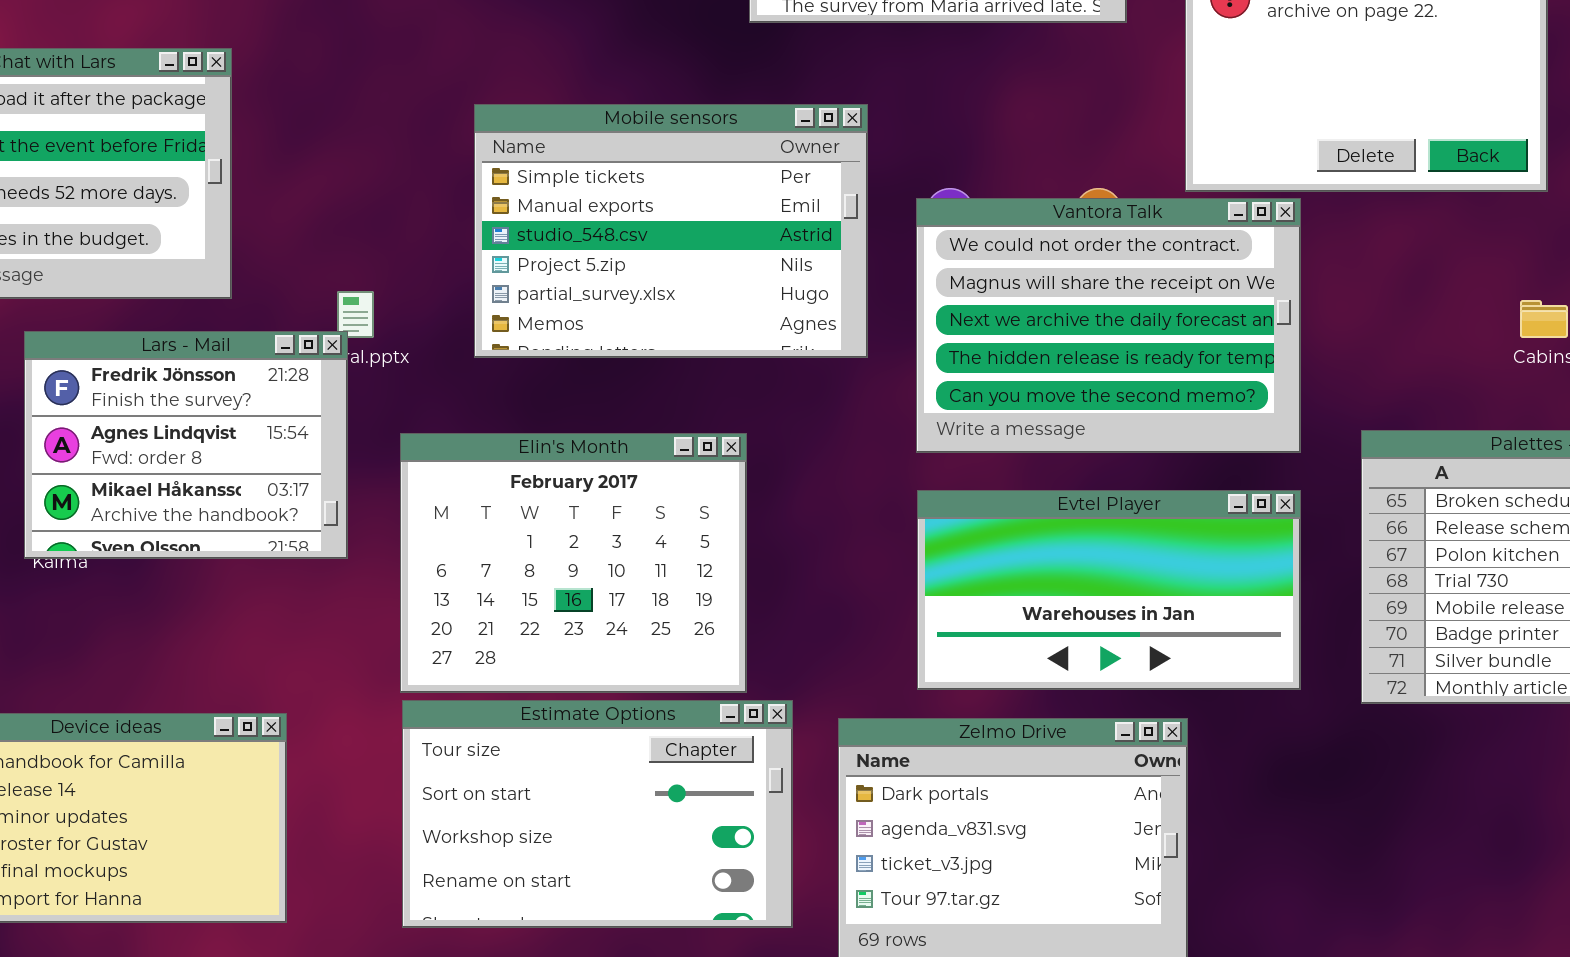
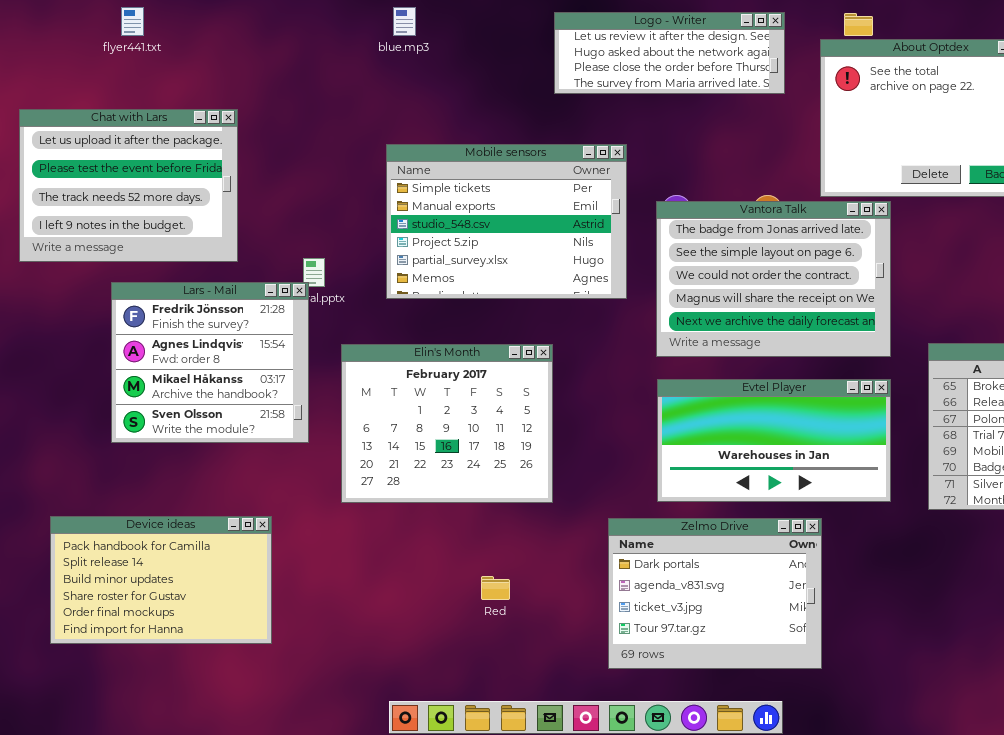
Vantora Talk: [916,198,1301,453] -> [656,201,891,357], scrolled up 2 rows
Lars - Mail: [24,331,348,559] -> [111,282,309,443], resized
Estimate Options: [402,700,793,928] -> none, closed

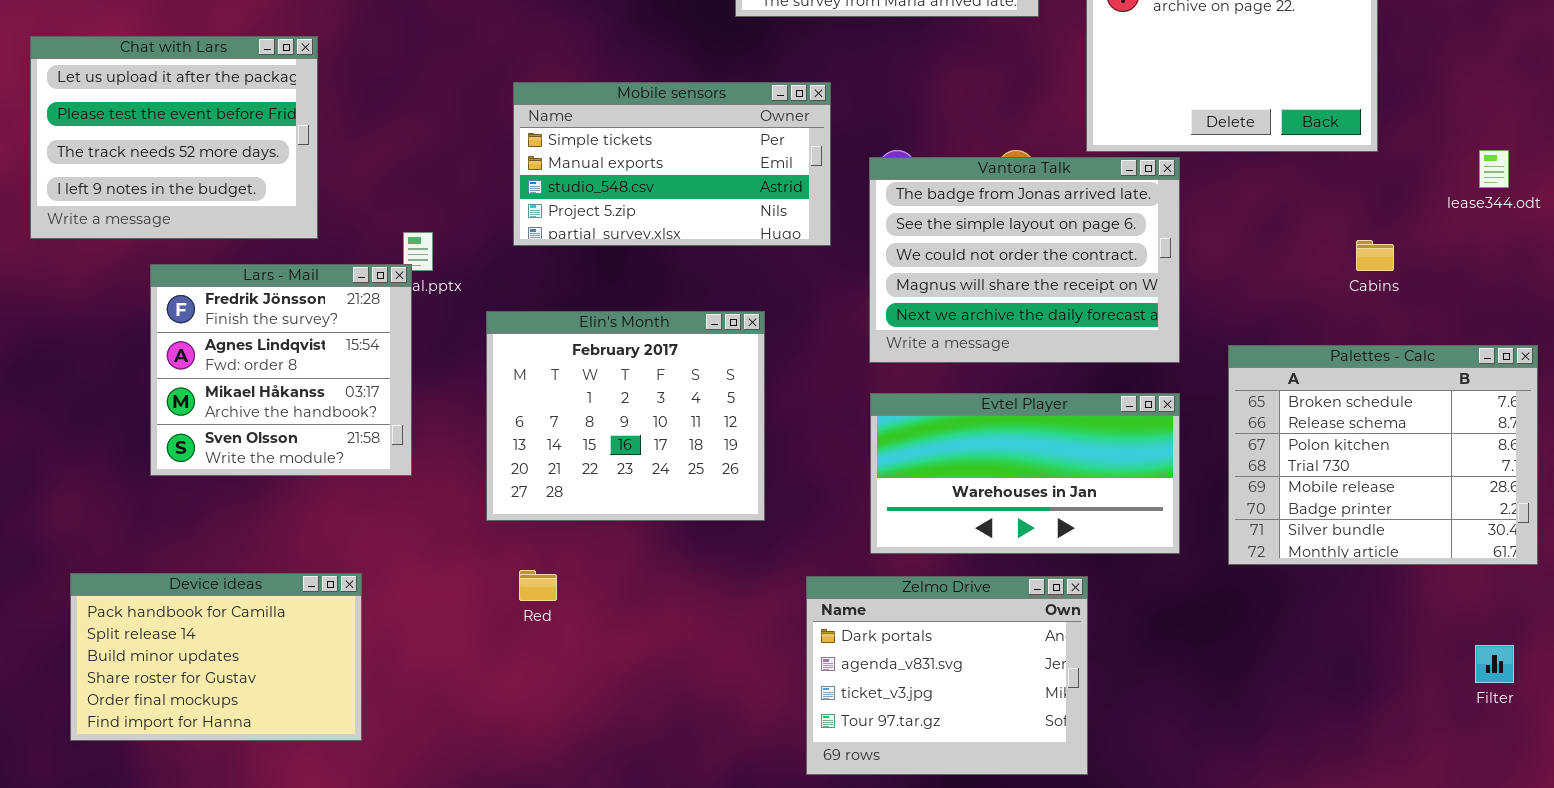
Mobile sensors: [386,144,627,299] -> [513,82,831,246], resized
Elin's Month: [341,344,553,503] -> [486,311,765,521], moved
Red: [481,576,510,600] -> [519,570,557,601], moved

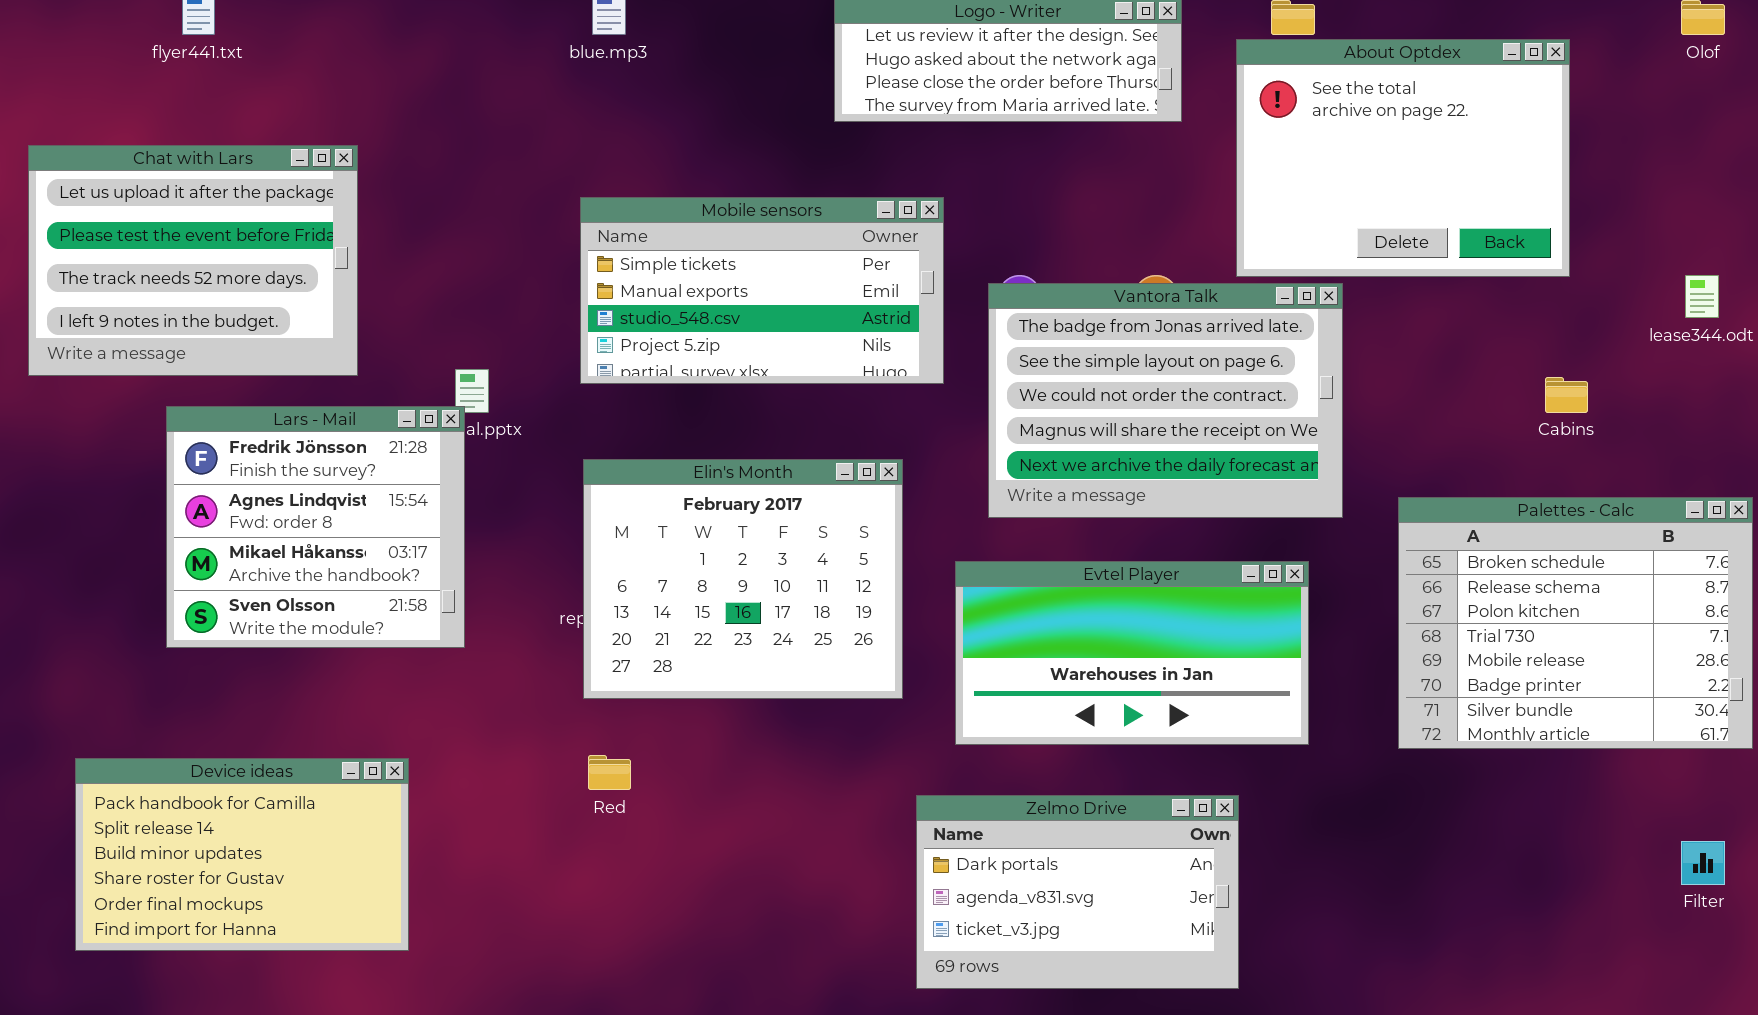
Elin's Month: [486,311,765,521] -> [583,459,903,699], moved
Evtel Player: [870,393,1180,554] -> [955,561,1309,745], moved
Zelmo Drive: [806,576,1088,775] -> [916,795,1239,989], resized

